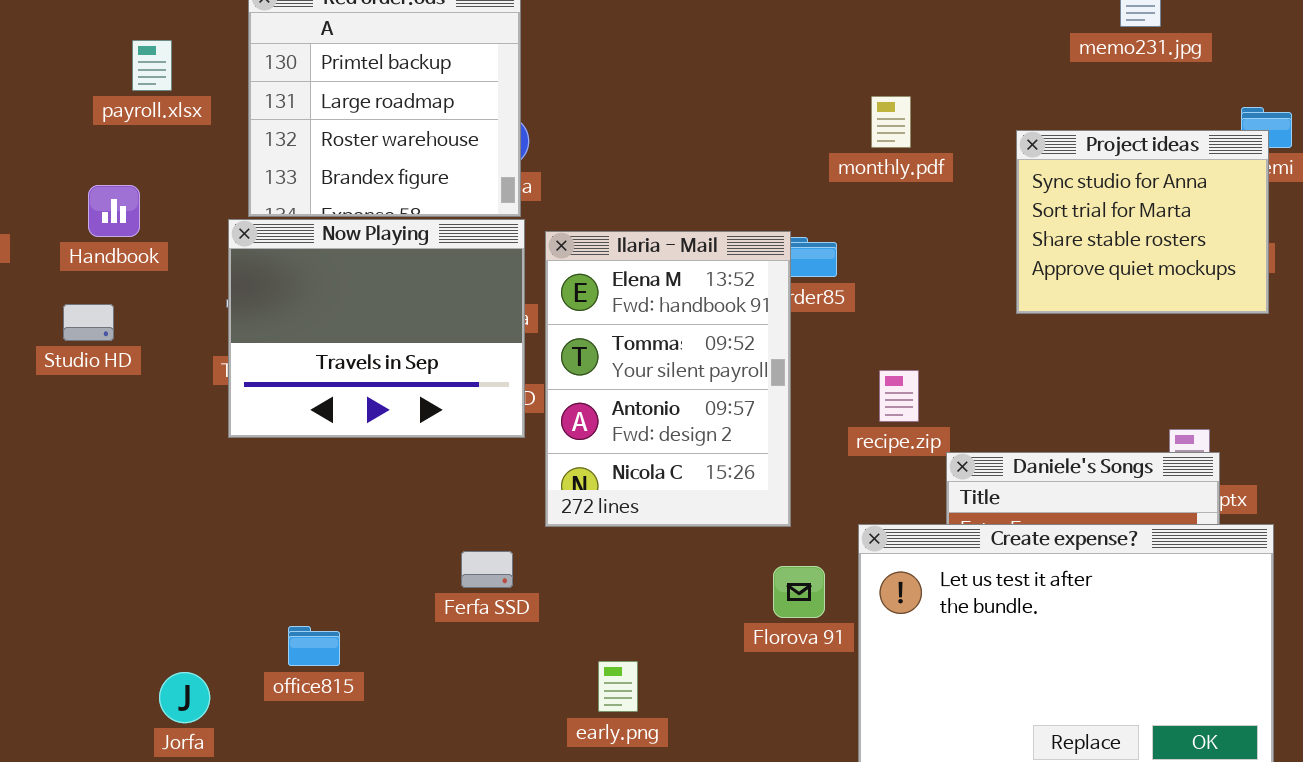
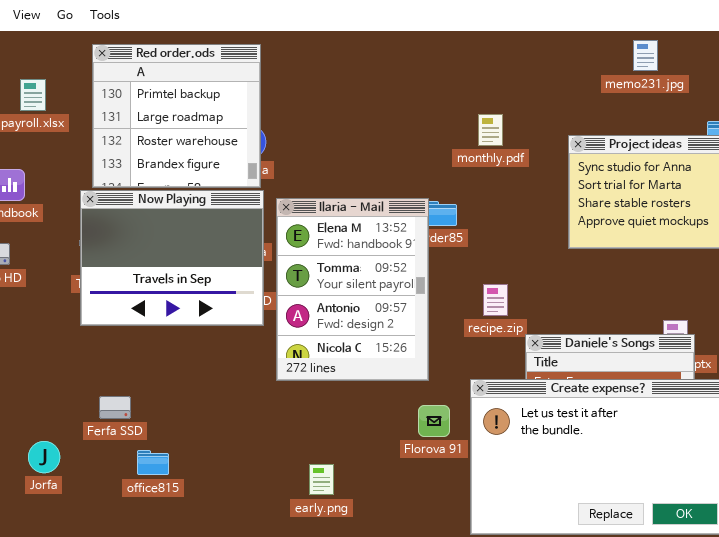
Ferfa SSD: [461,551,513,588] -> [99,396,131,419], moved
office815: [288,626,340,666] -> [137,450,169,475], moved
Jorfa: [159,672,210,723] -> [28,441,60,473], moved

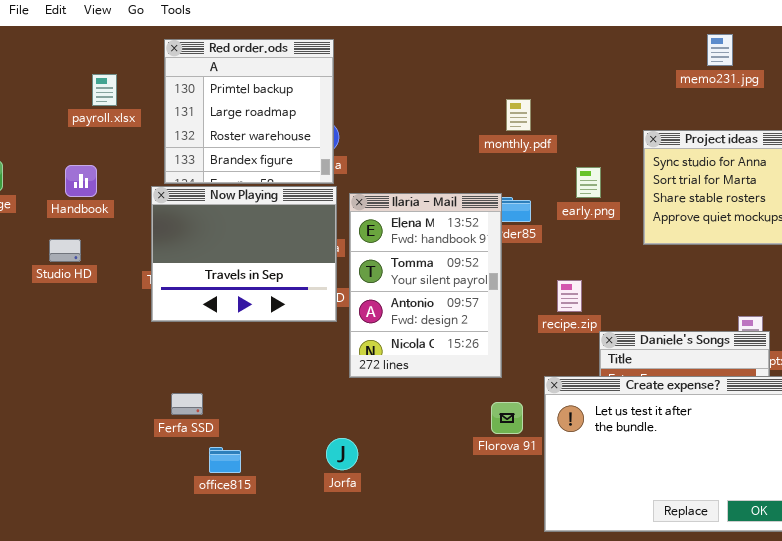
monthly.pdf: [478,114,503,146] -> [506,99,531,131], moved
Jorfa: [28,441,60,473] -> [326,438,358,470], moved
early.png: [309,464,334,495] -> [576,167,601,198], moved

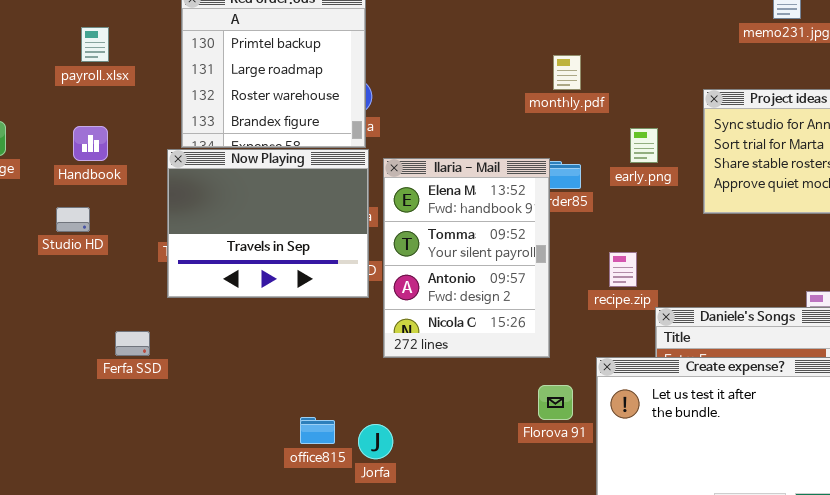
payroll.xlsx: [92,74,117,106] -> [81,27,109,62], moved
Ferfa SSD: [171,393,203,415] -> [115,331,150,356], moved
office815: [209,447,241,473] -> [300,417,335,444], moved

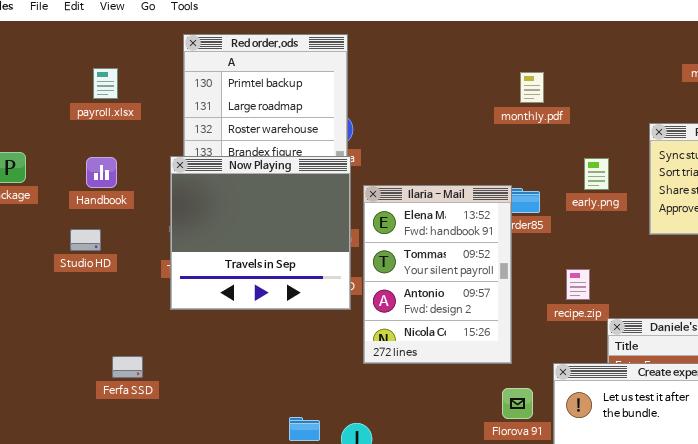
monthly.pdf: [553,55,581,90] -> [520,72,544,103], moved
Now Playing: [167,149,369,298] -> [170,156,351,310], resized
Ferfa SSD: [115,331,150,356] -> [112,356,143,378], moved

